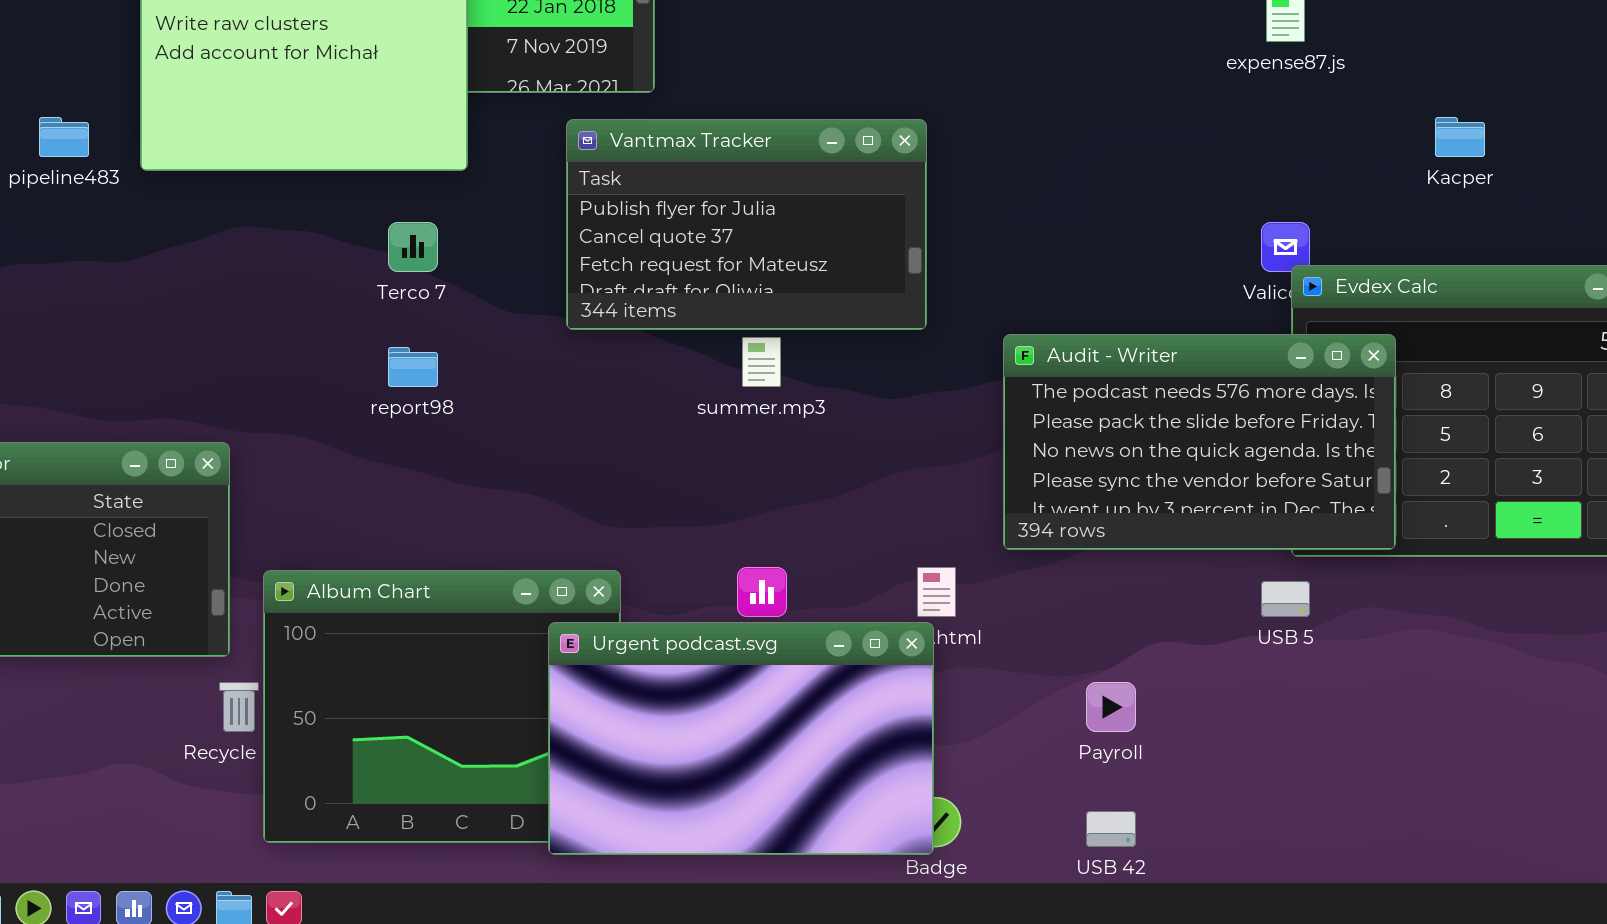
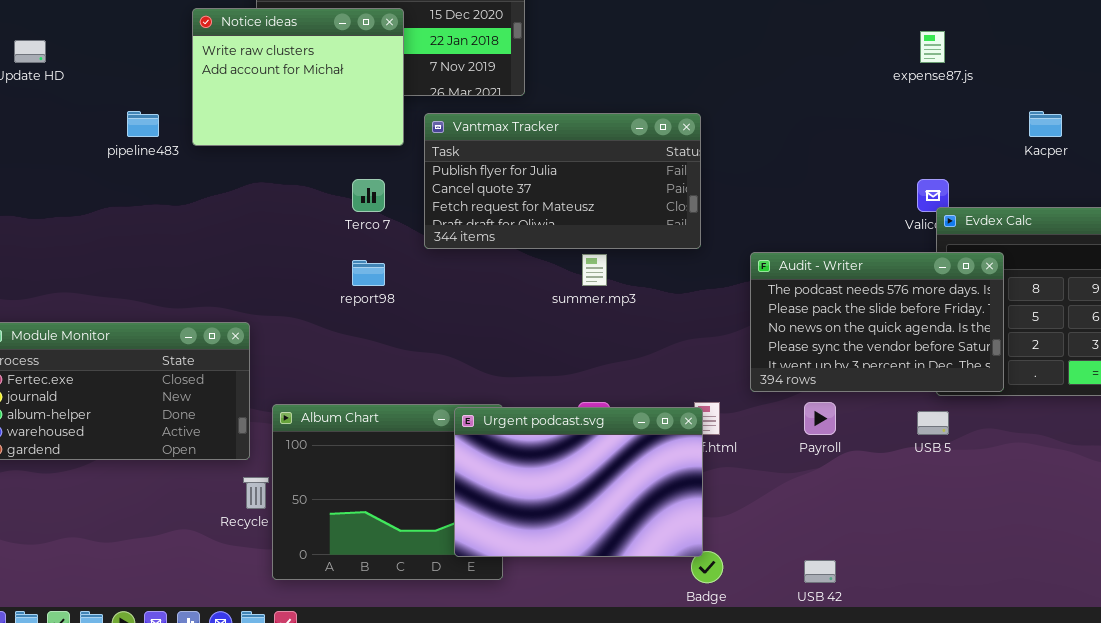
Vantmax Tracker: [566,119,927,330] -> [424,113,701,249], resized
Urgent podcast.svg: [548,622,934,855] -> [454,407,703,557], moved
Payroll: [1086,682,1136,732] -> [804,402,836,435], moved

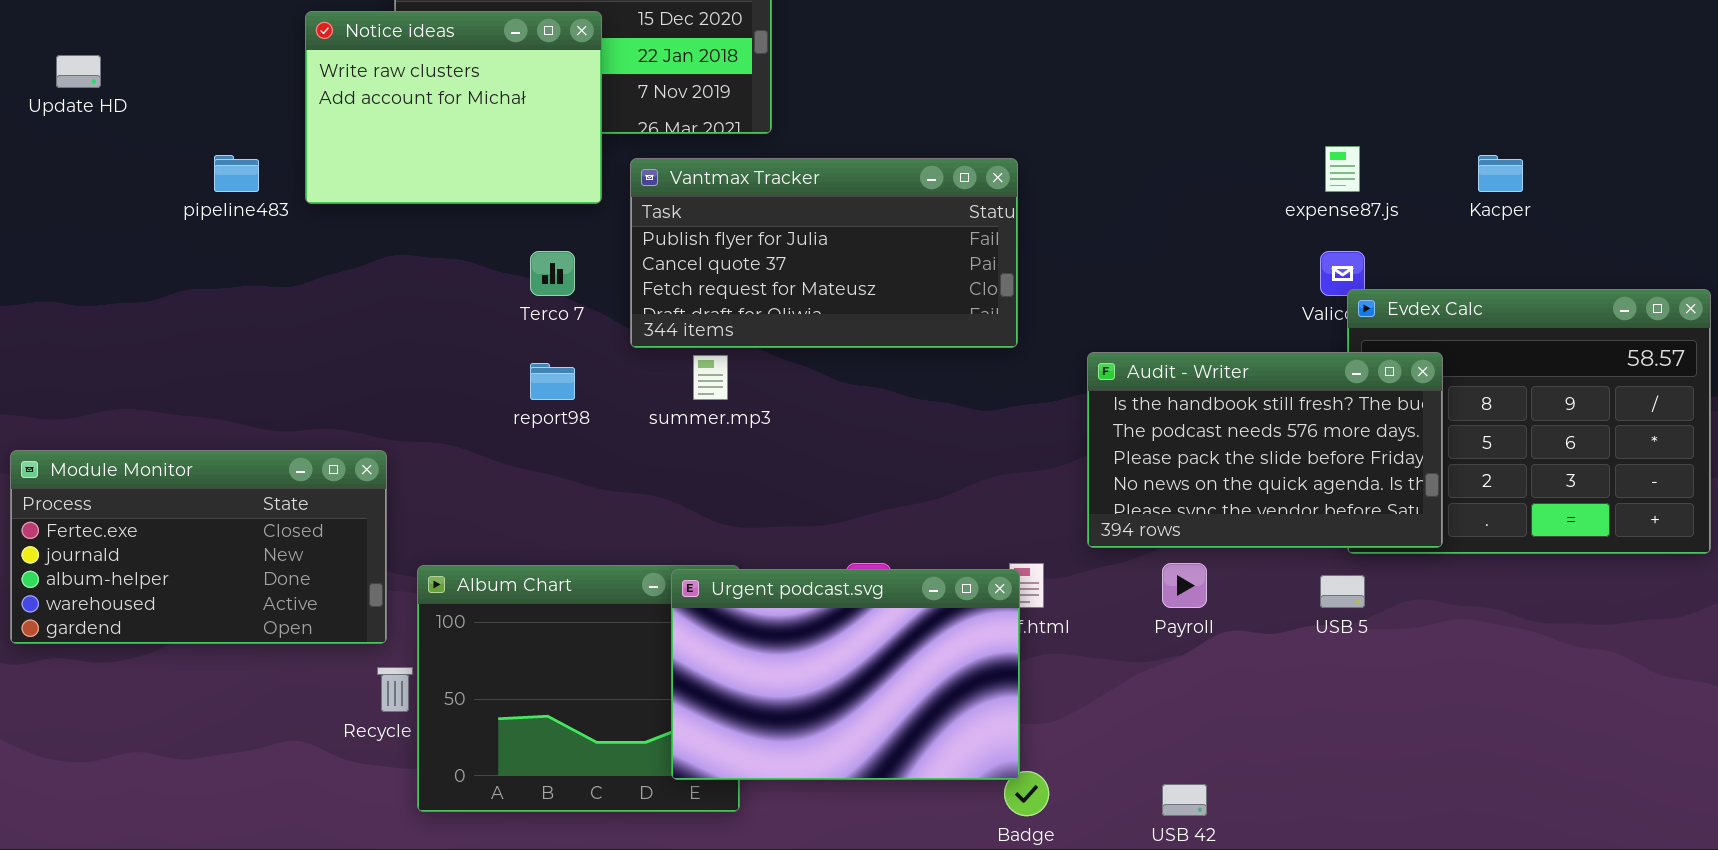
expense87.js: [920,31,945,63] -> [1325,146,1360,192], moved
Audit - Writer: [750,252,1004,392] -> [1087,352,1443,548], scrolled up 1 row
summer.mp3: [582,254,607,286] -> [693,355,728,400], moved

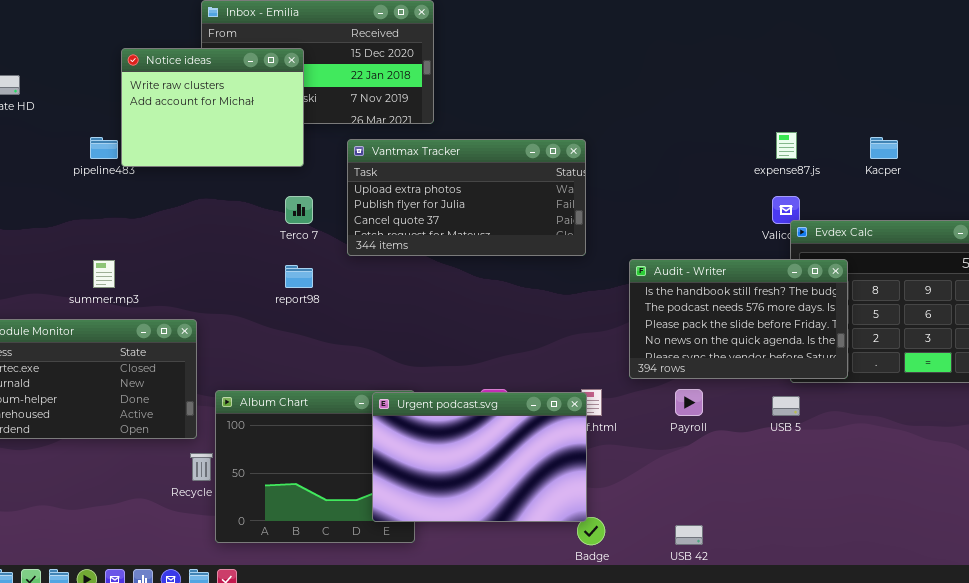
Notice ideas: [305,11,602,204] -> [121,48,304,167], moved
Vantmax Tracker: [630,158,1018,348] -> [347,139,586,256], scrolled up 1 row
summer.mp3: [693,355,728,400] -> [93,260,115,288], moved

